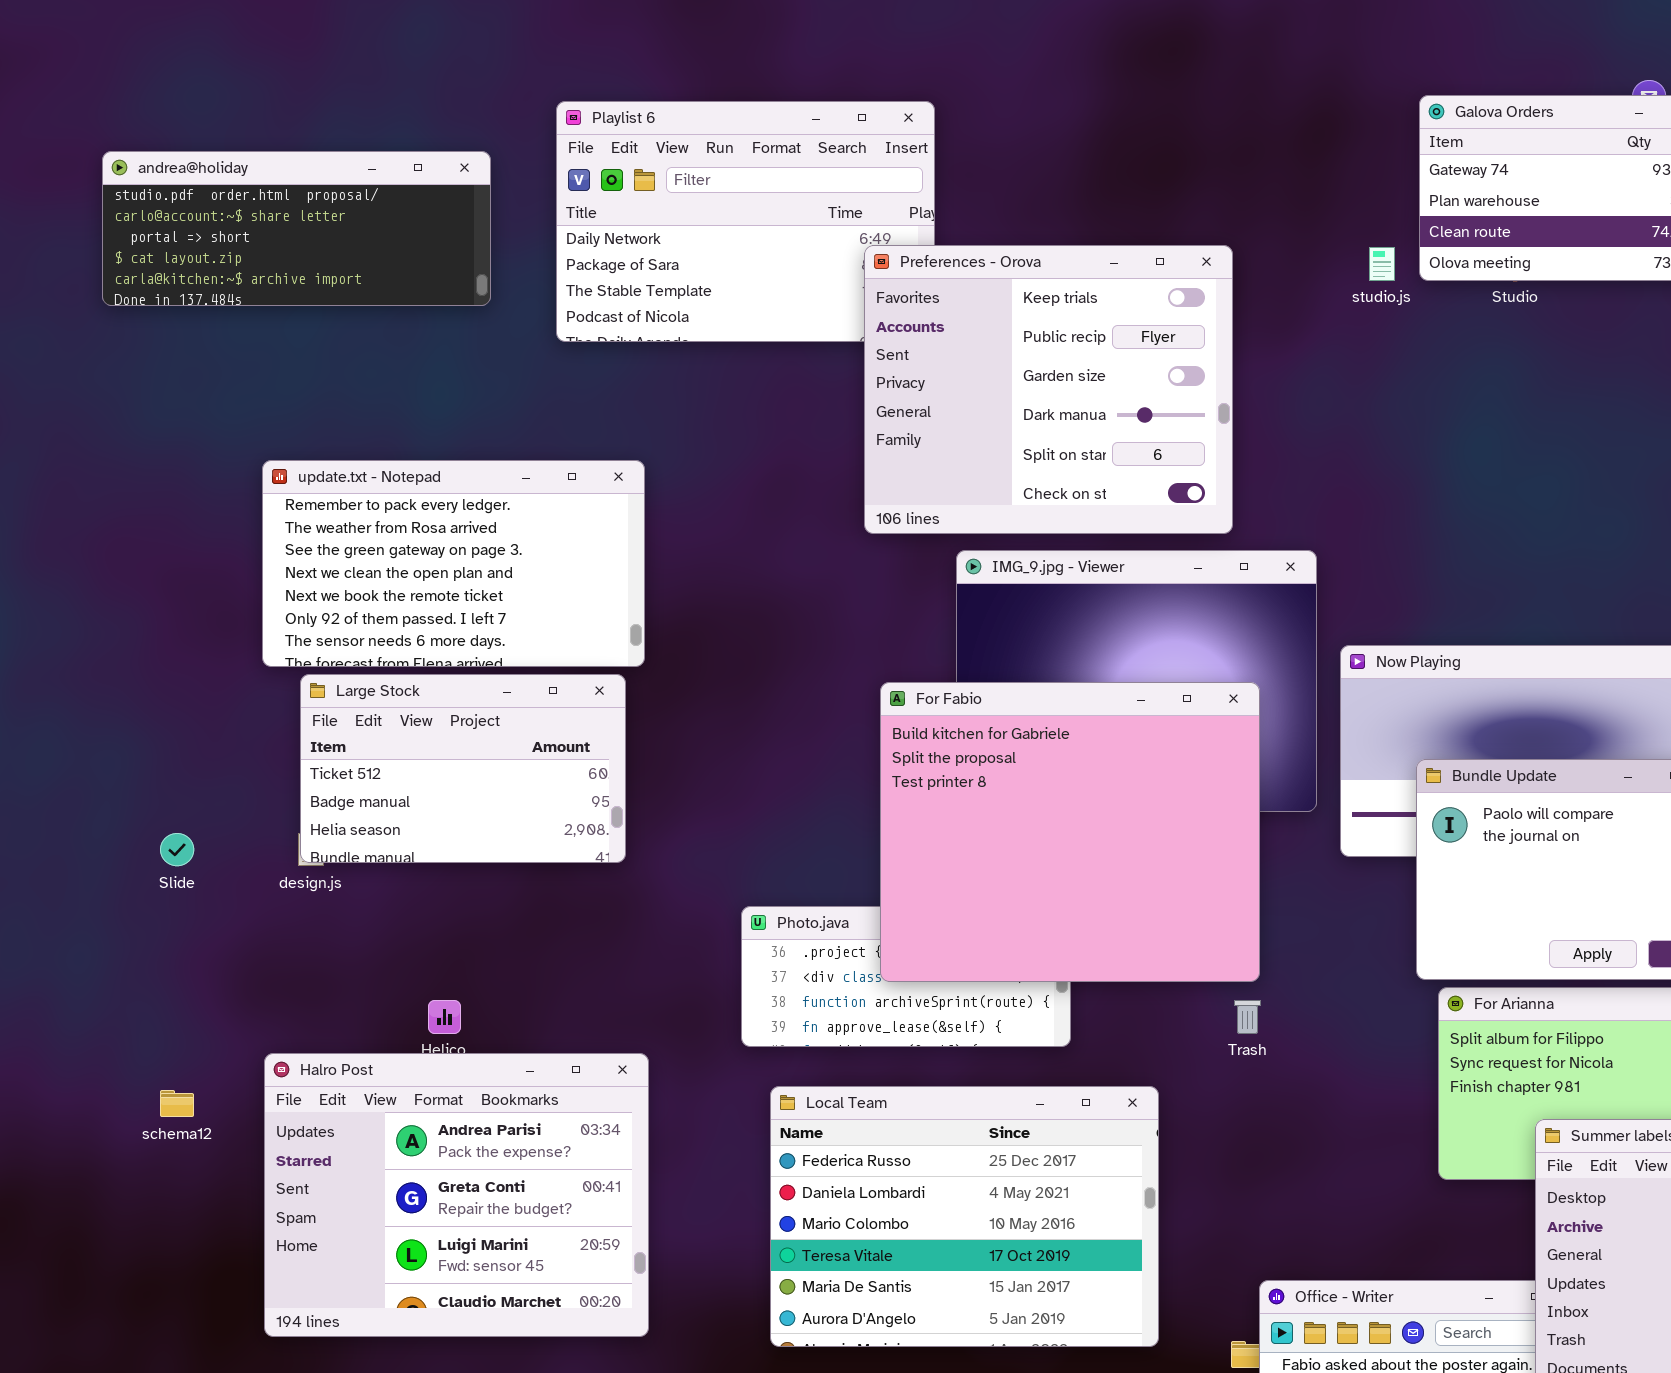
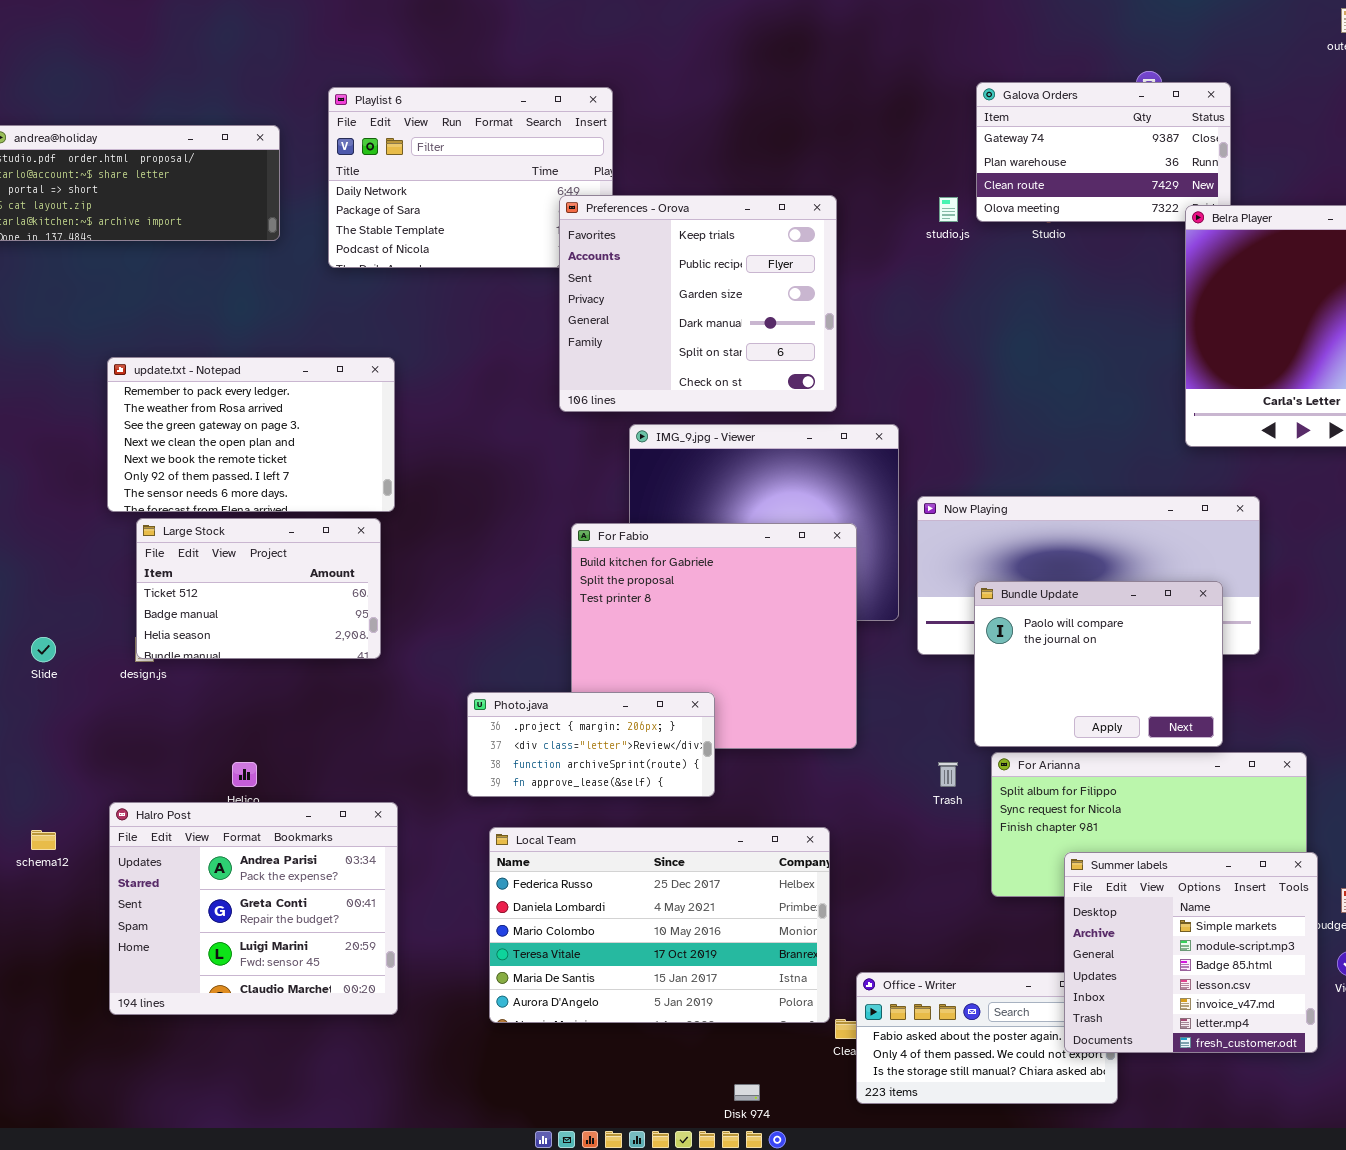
Photo.java: [741,906,1071,1047] -> [467,692,715,797], raised
Trash: [1234,1000,1261,1034] -> [938,762,958,787], moved
Local Team: [770,1086,1159,1347] -> [489,827,830,1023], resized

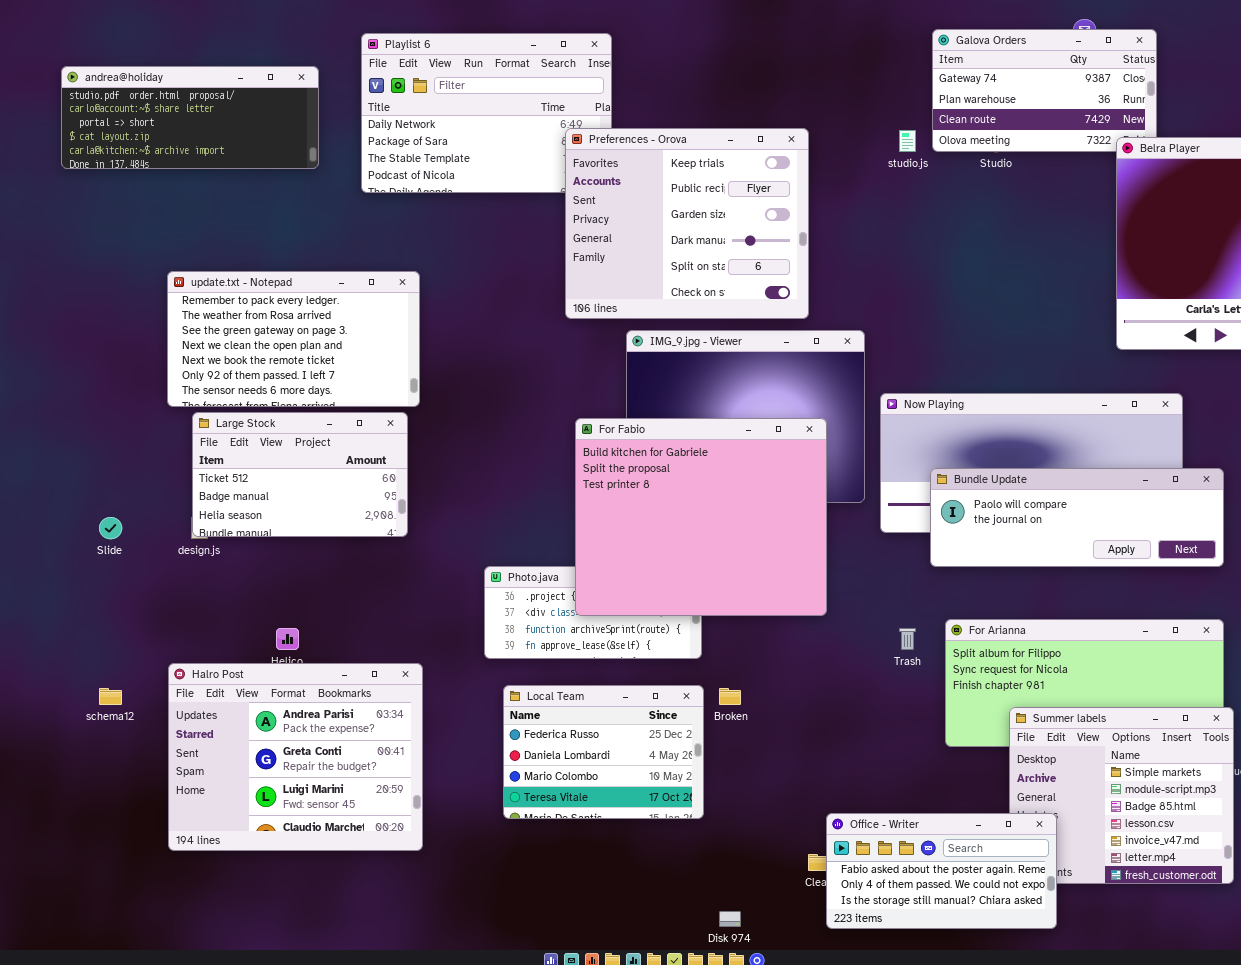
For Fabio: [571,523,857,749] -> [575,418,827,616], raised
Bundle Update: [974,581,1223,747] -> [930,468,1224,567], resized
Local Team: [489,827,830,1023] -> [503,685,704,819], resized
Office - Writer: [856,972,1118,1104] -> [826,813,1057,929], raised

